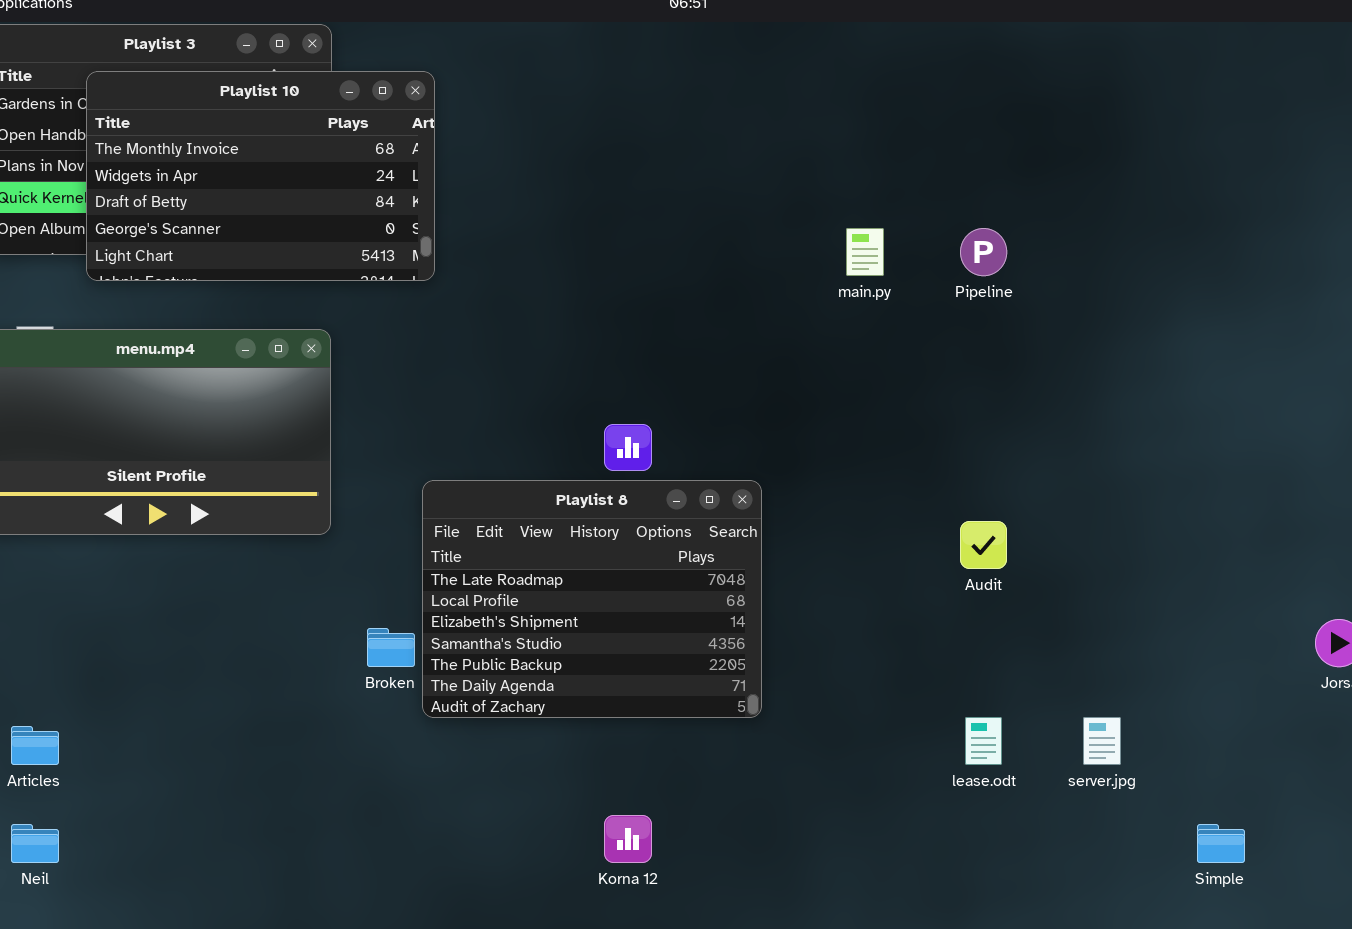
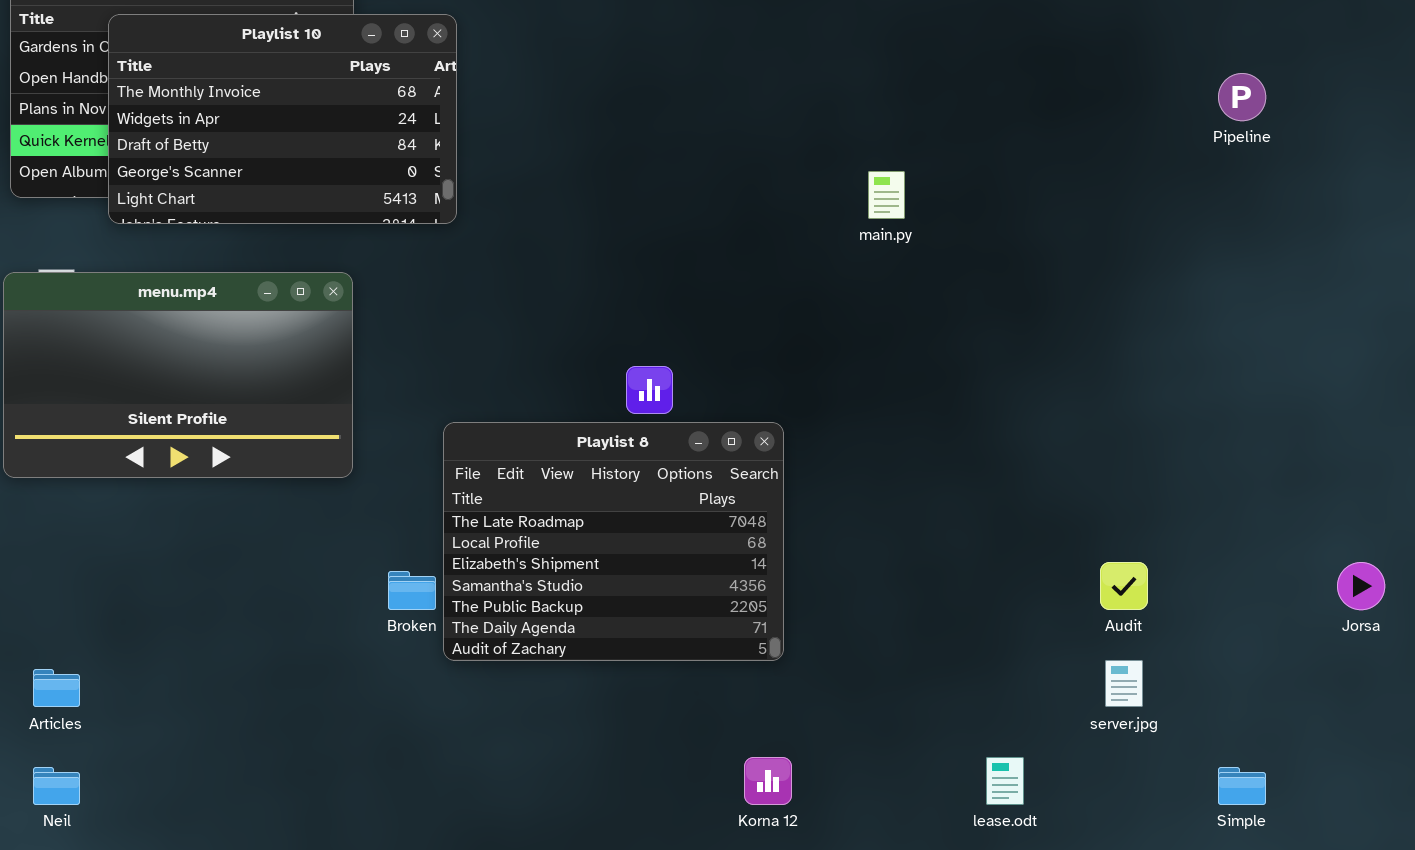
Pipeline: [960,228,1007,276] -> [1218,73,1266,121], moved
Audit: [960,521,1007,569] -> [1100,562,1148,610], moved
lease.odt: [965,717,1002,765] -> [986,757,1024,805], moved
Korna 12: [604,815,652,863] -> [744,757,792,805], moved

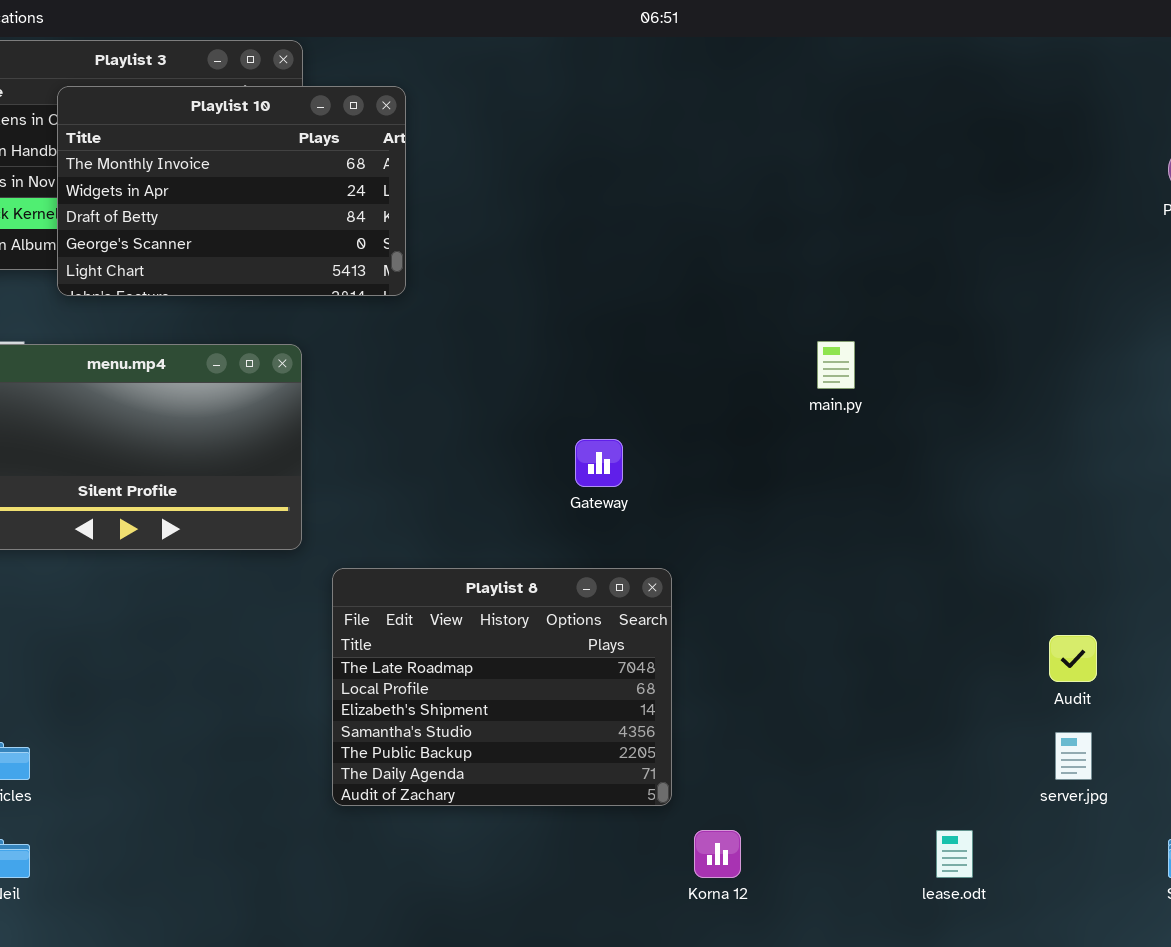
main.py: [868,171,905,219] -> [817,341,855,389], moved
Playlist 8: [443,422,784,661] -> [332,568,672,806], moved

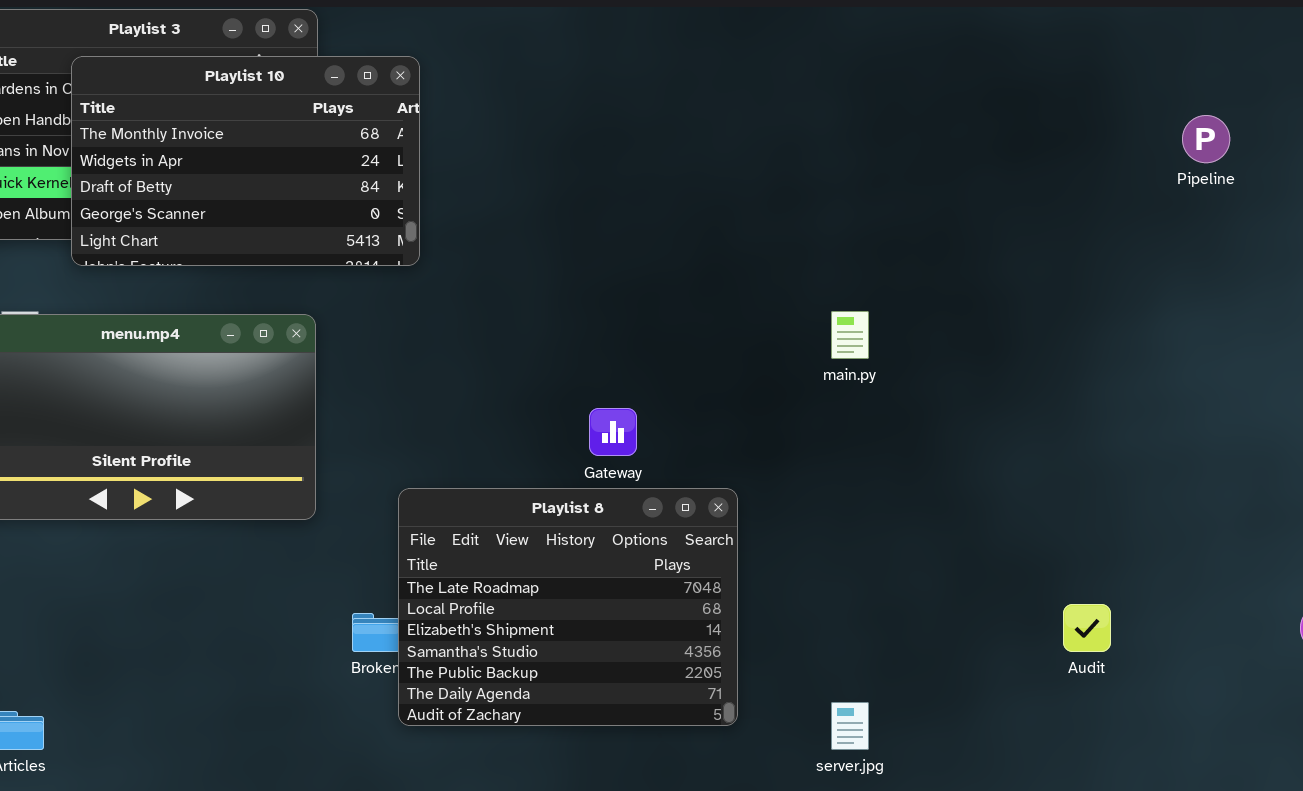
Playlist 8: [332,568,672,806] -> [398,488,738,726], moved
server.jpg: [1055,732,1092,780] -> [831,702,869,750], moved

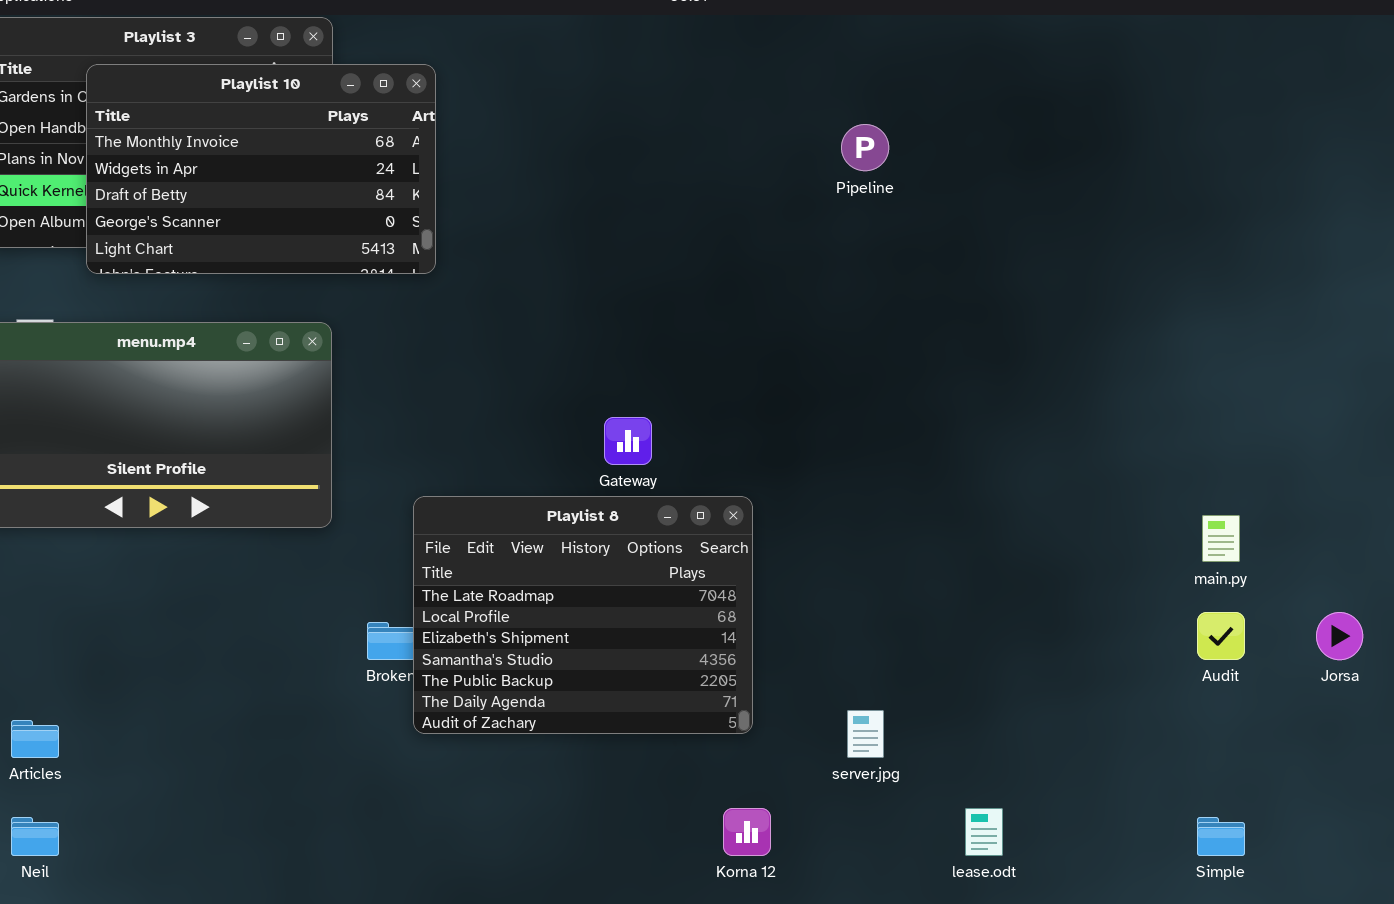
Pipeline: [1182,115,1230,163] -> [841,124,889,171], moved
main.py: [831,311,869,359] -> [1202,515,1240,562], moved
Audit: [1063,604,1111,652] -> [1197,612,1245,660], moved

